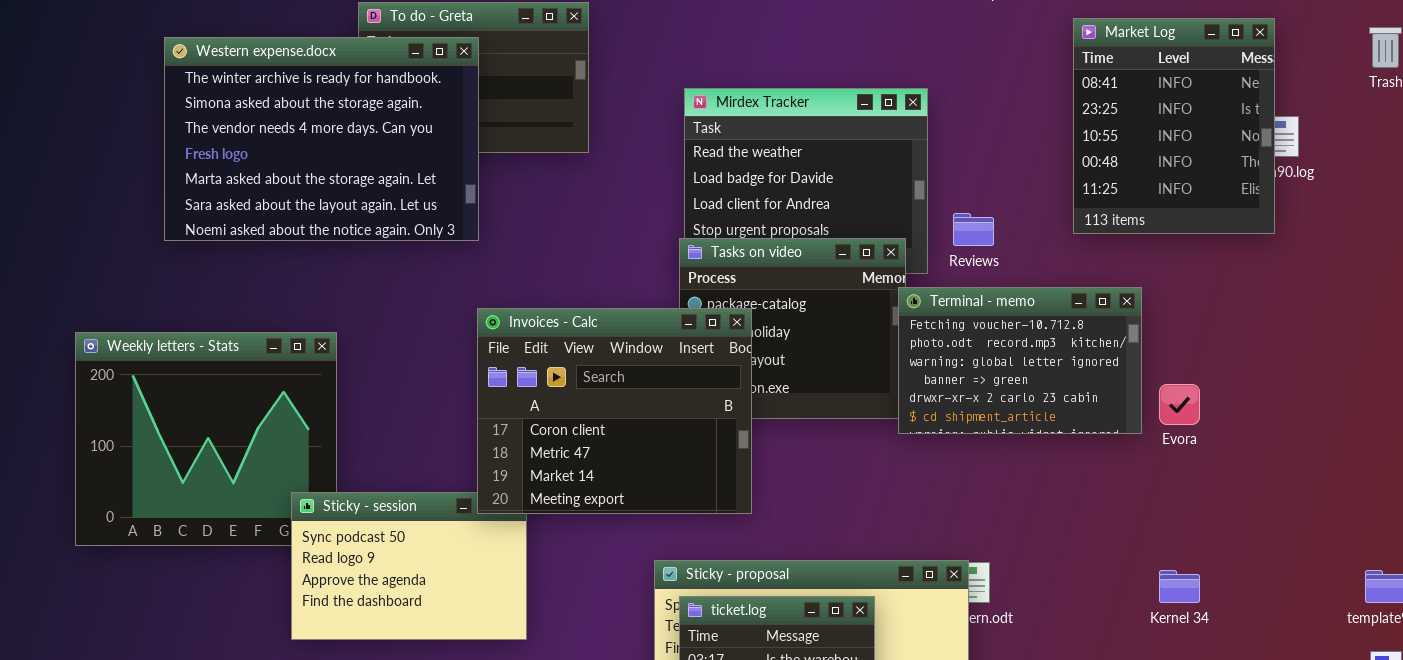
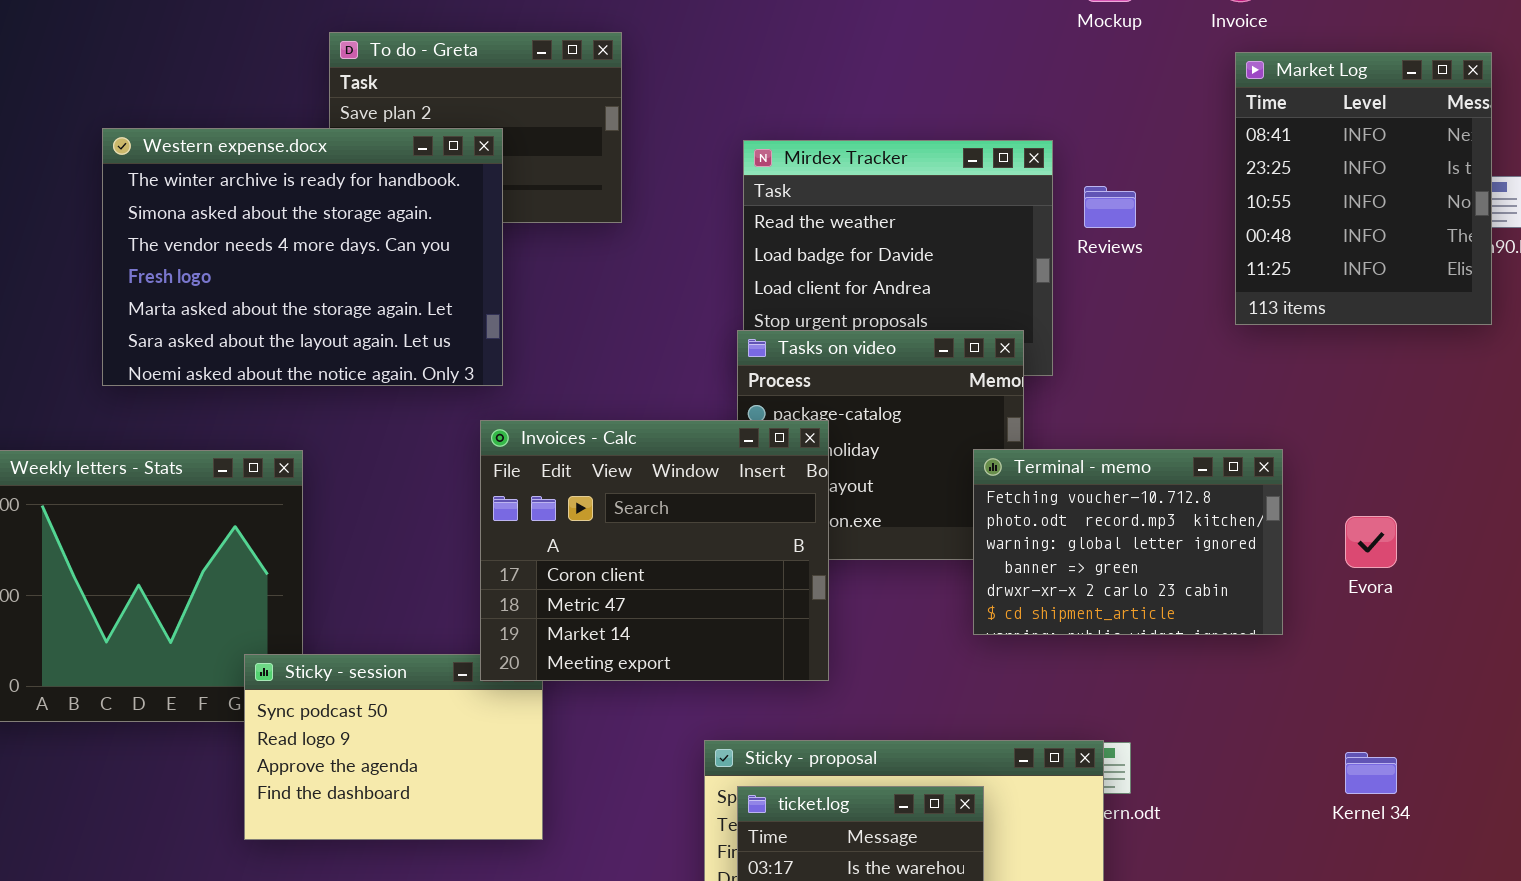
Western expense.docx: [164,37,479,241] -> [102,128,503,386], moved
Reviews: [953,213,994,246] -> [1084,186,1136,228], moved
Terminal - memo: [898,287,1142,434] -> [973,449,1283,635], moved

